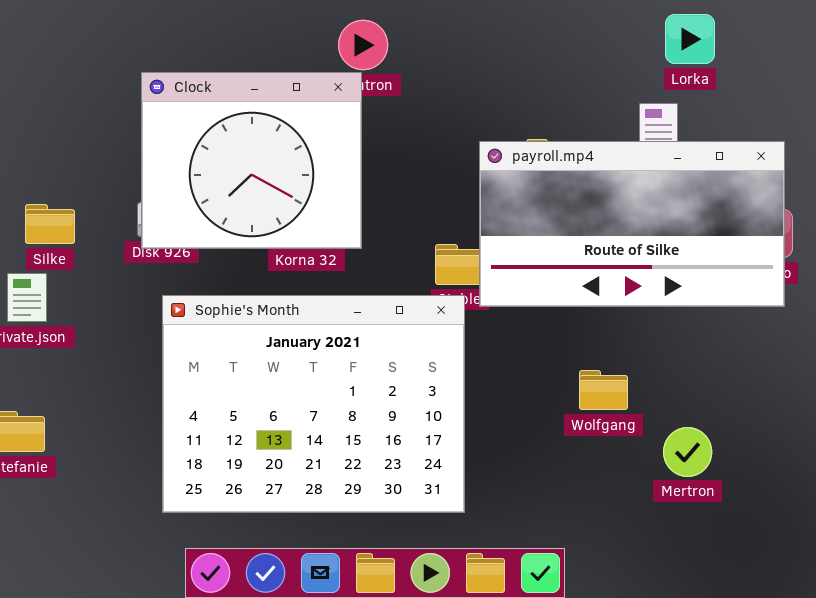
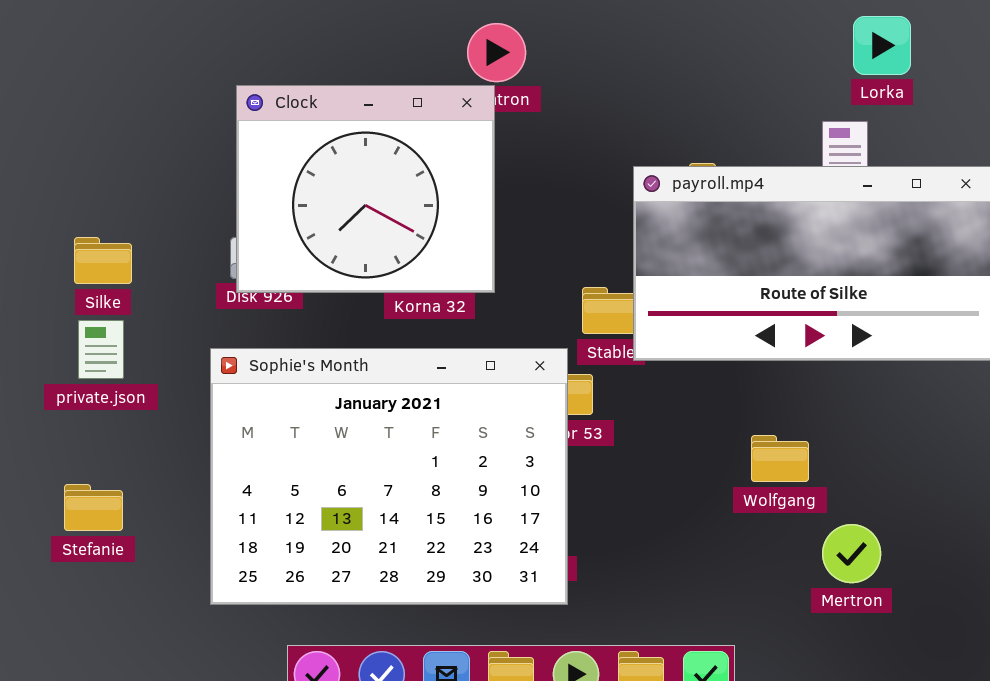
Silke: [25,204,75,244] -> [74,237,132,284], moved
Sophie's Month: [162,295,465,513] -> [210,348,568,605], moved
Mertron: [663,427,712,477] -> [822,524,881,583], moved

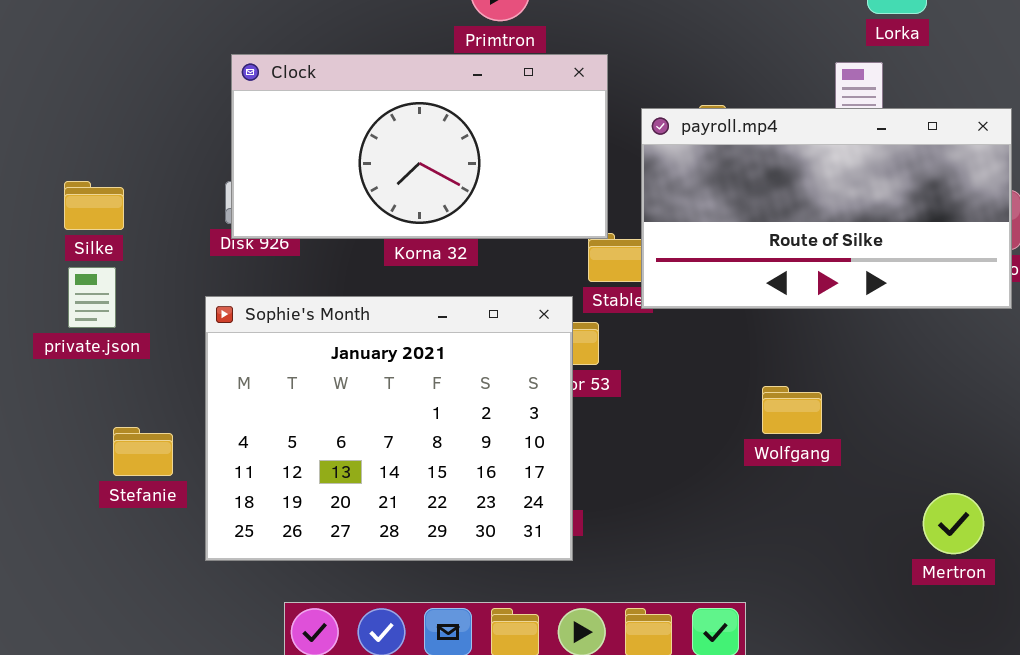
Clock: [236,85,495,293] -> [231,54,608,239], resized
Stefanie: [64,484,123,531] -> [113,427,173,476], moved
Mertron: [822,524,881,583] -> [923,493,984,554], moved

